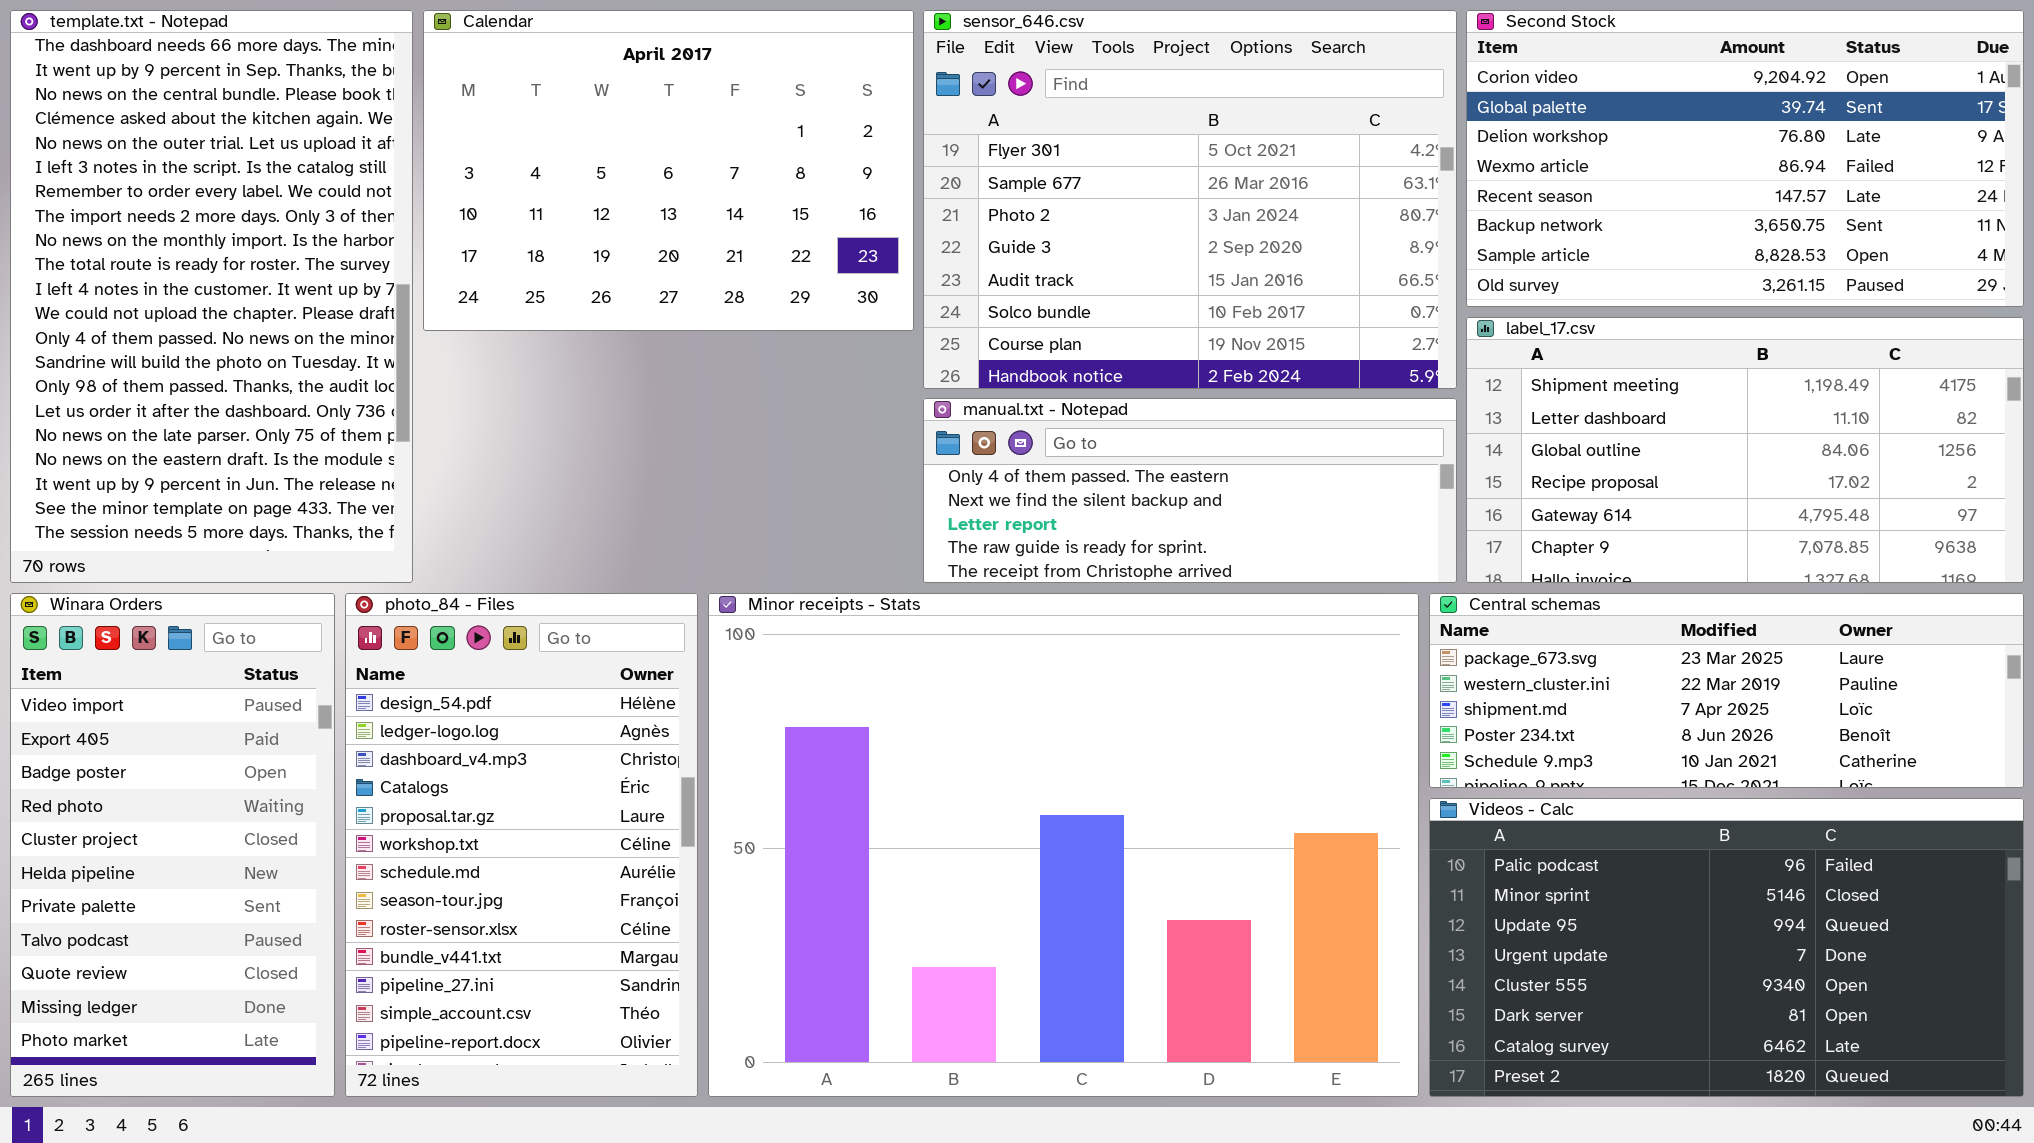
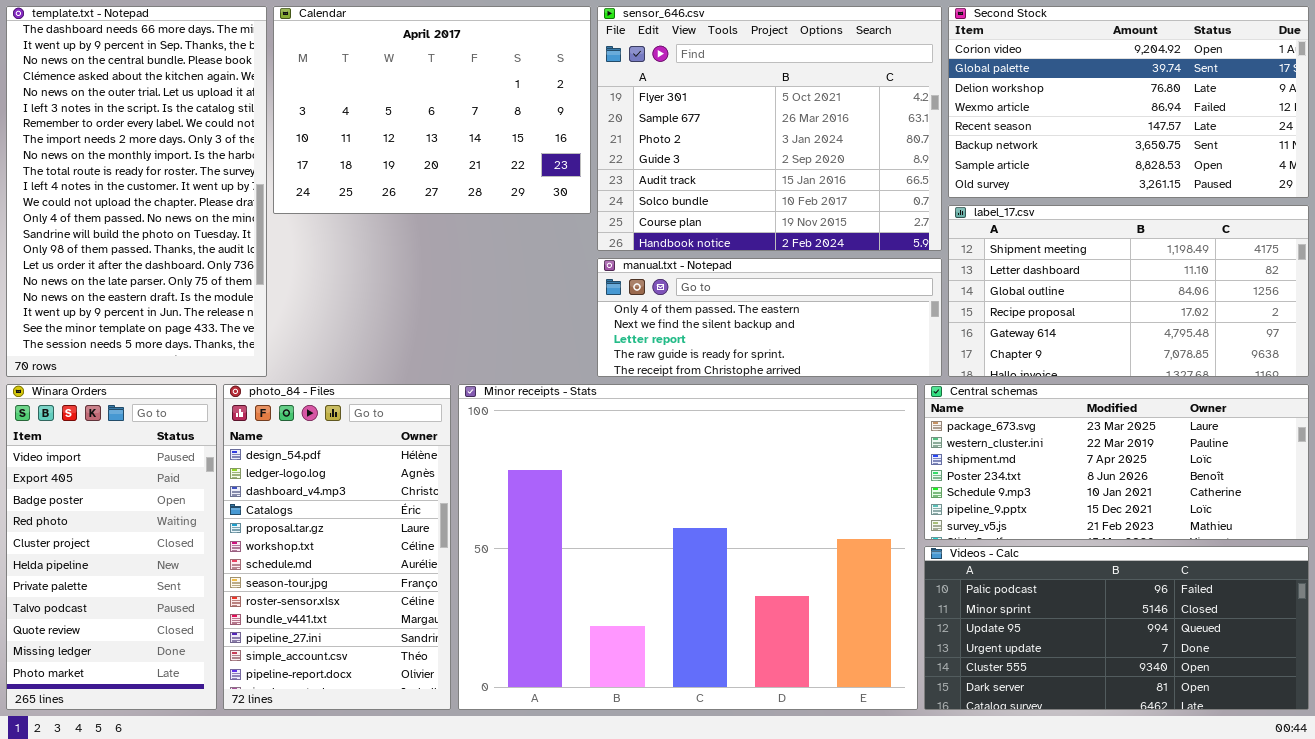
Central schemas: [1429,593,2024,788] -> [924,384,1309,540], resized
Videos - Calc: [1429,798,2024,1097] -> [924,546,1309,710], resized

